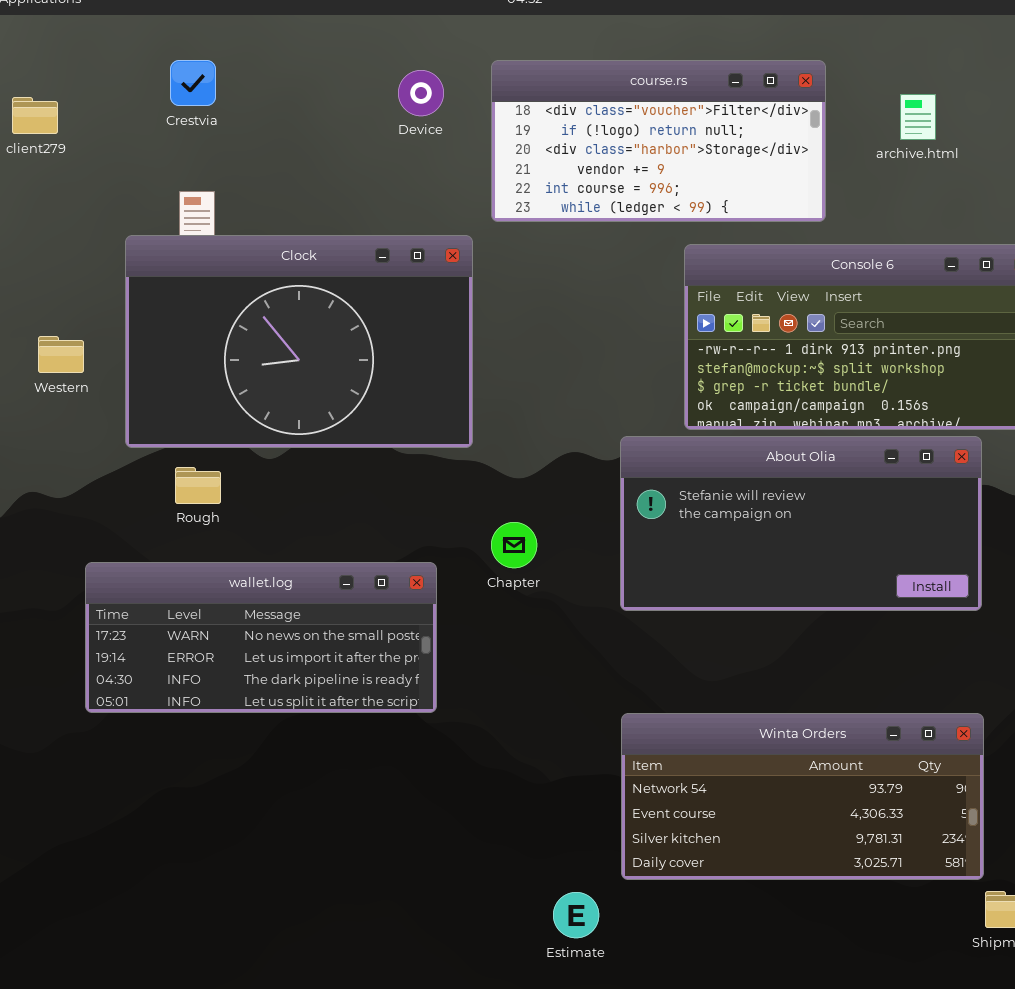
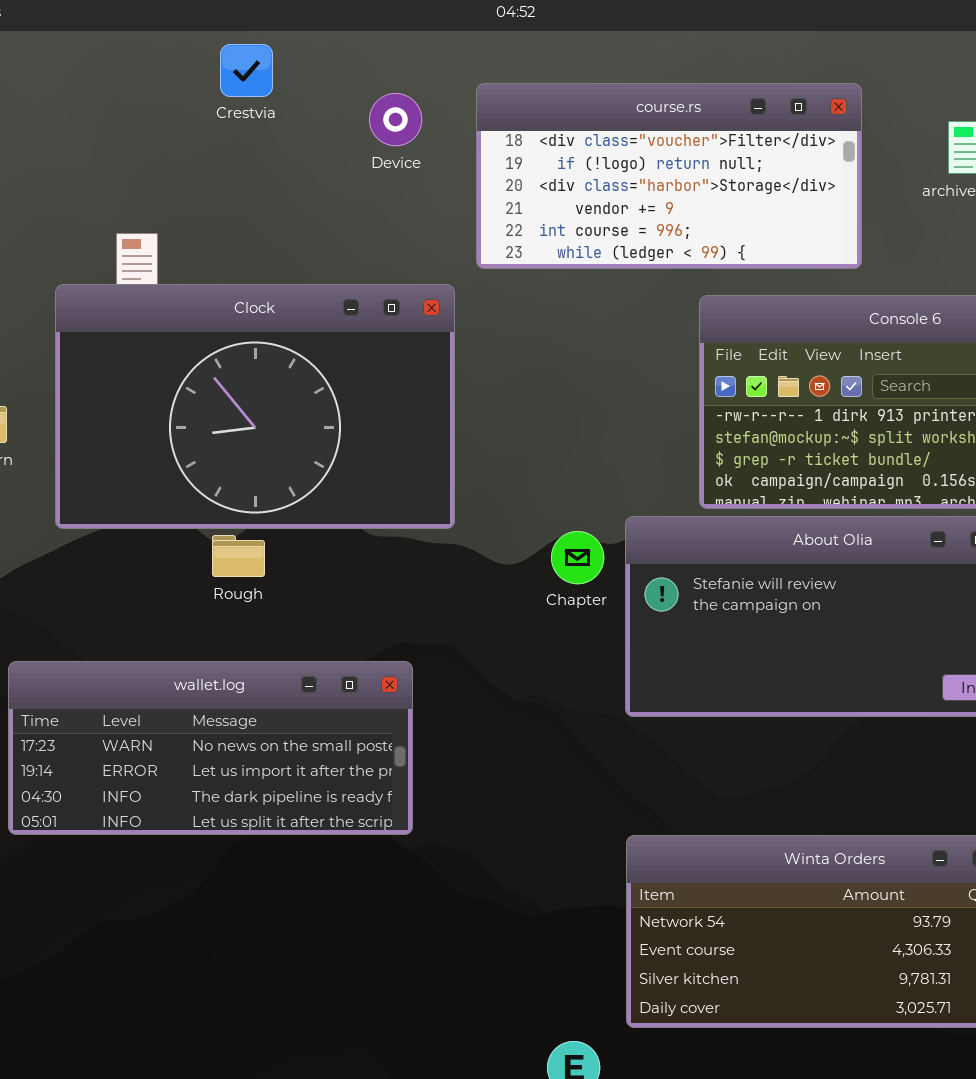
Crestvia: [170,60,216,106] -> [220,44,273,97], moved
Rough: [175,467,221,504] -> [212,535,265,577], moved
Chapter: [491,522,537,568] -> [551,531,604,584], moved

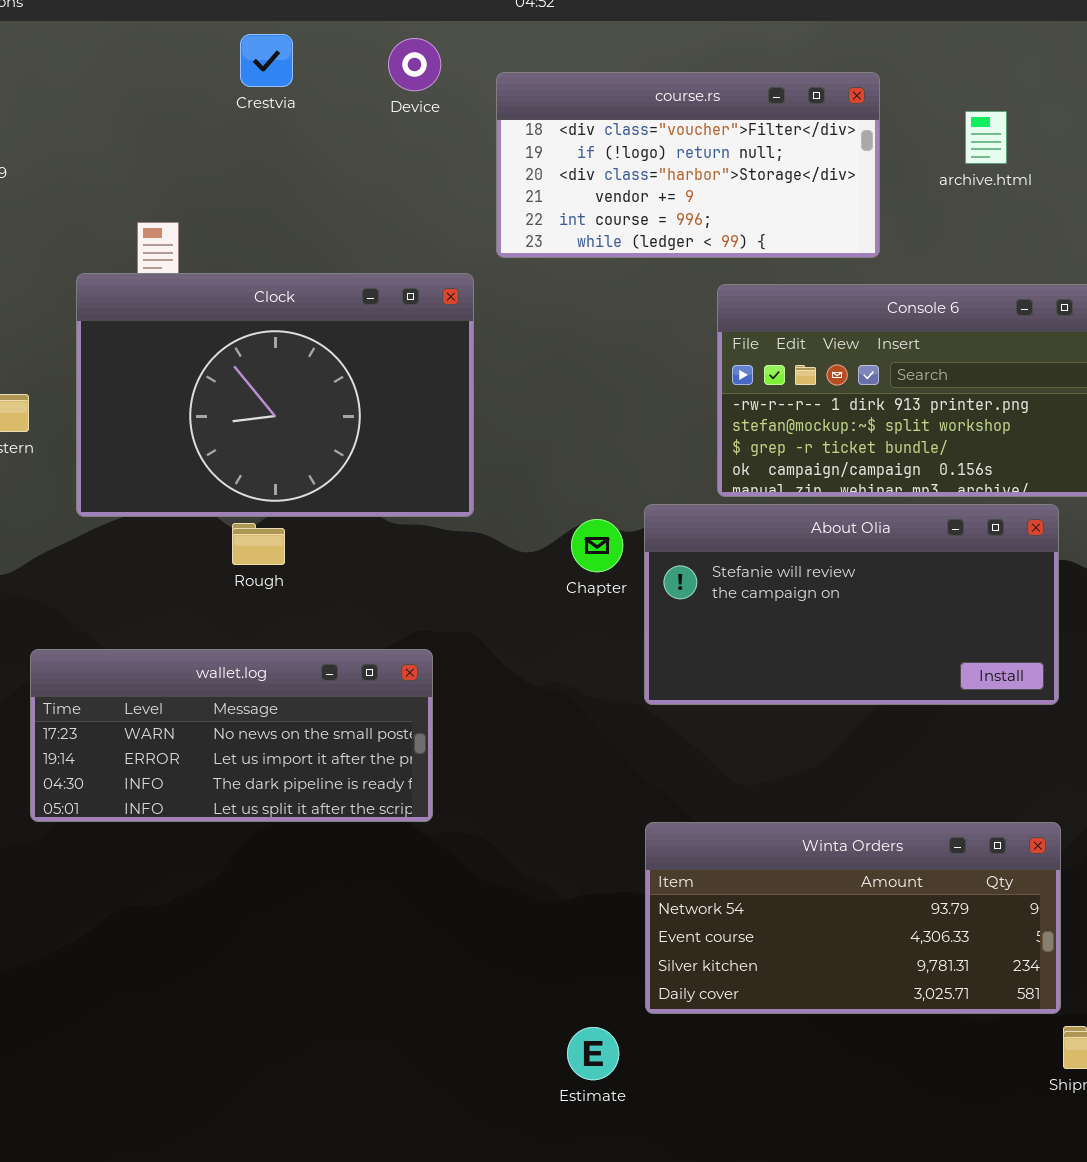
Device: [369,93,422,146] -> [388,38,441,91], moved

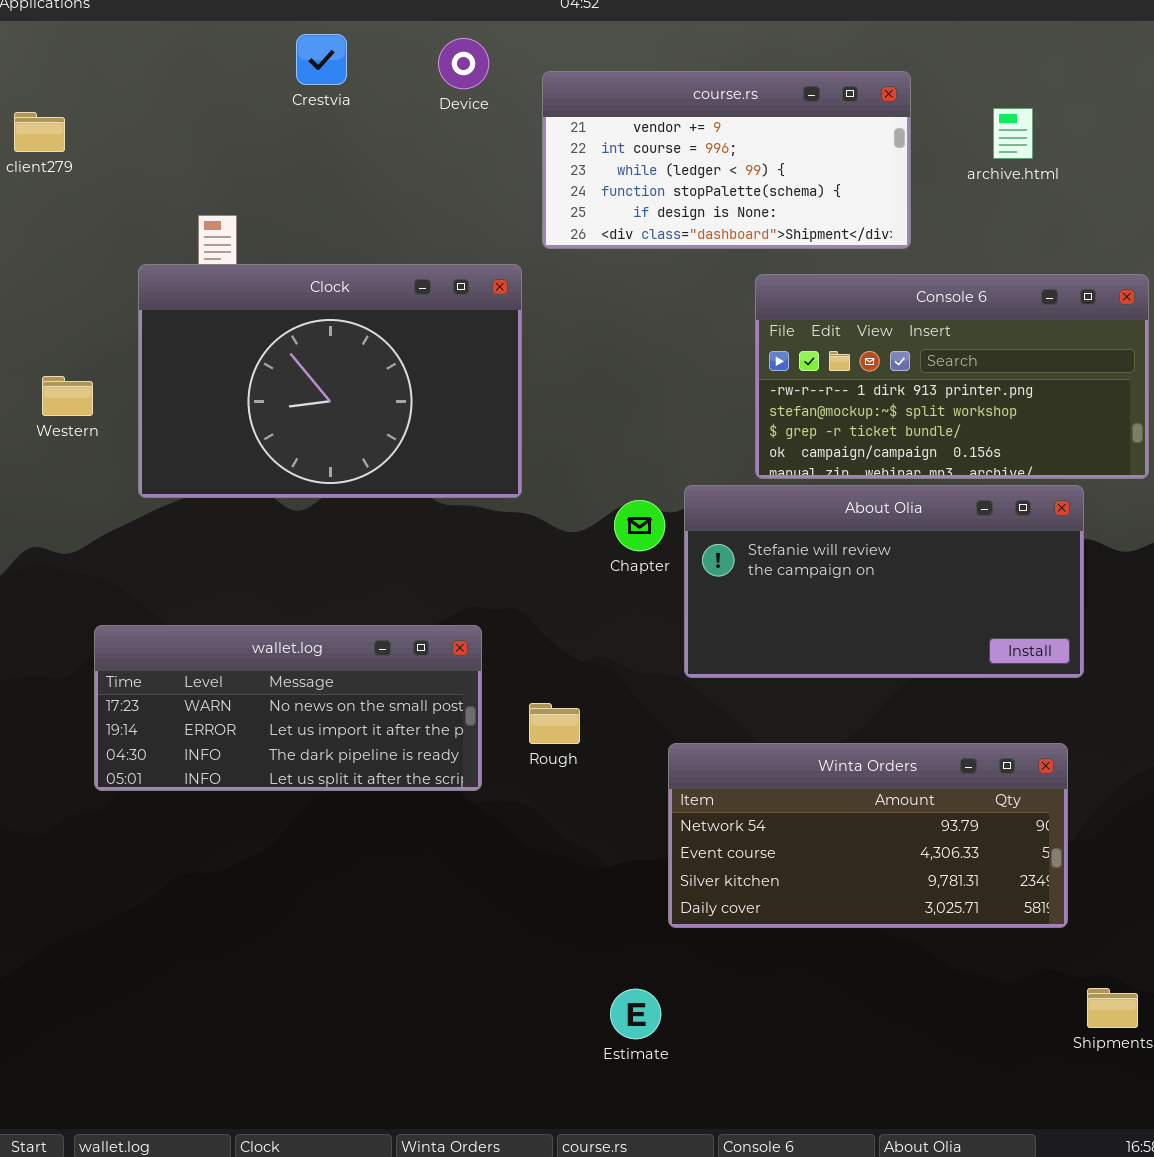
course.rs: [496,72,880,258] -> [542,71,911,249], scrolled down 3 rows
Rough: [232,523,285,565] -> [529,703,580,744], moved
Winta Orders: [645,822,1061,1014] -> [668,743,1068,928], moved

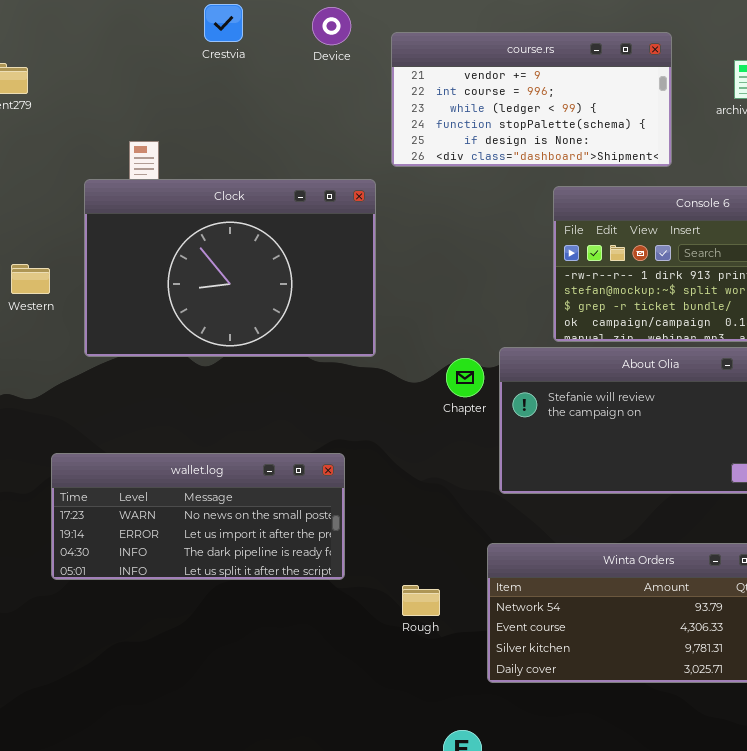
Rough: [529,703,580,744] -> [402,585,440,616], moved

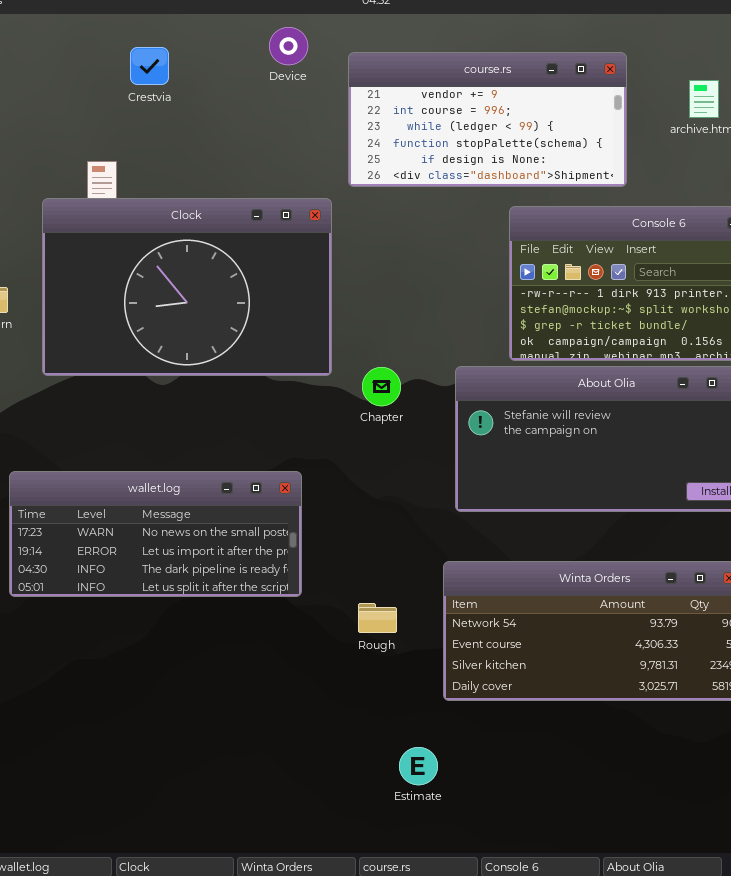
Crestvia: [204,4,243,42] -> [130,47,169,85], moved
Chapter: [446,358,484,397] -> [362,367,401,406], moved

